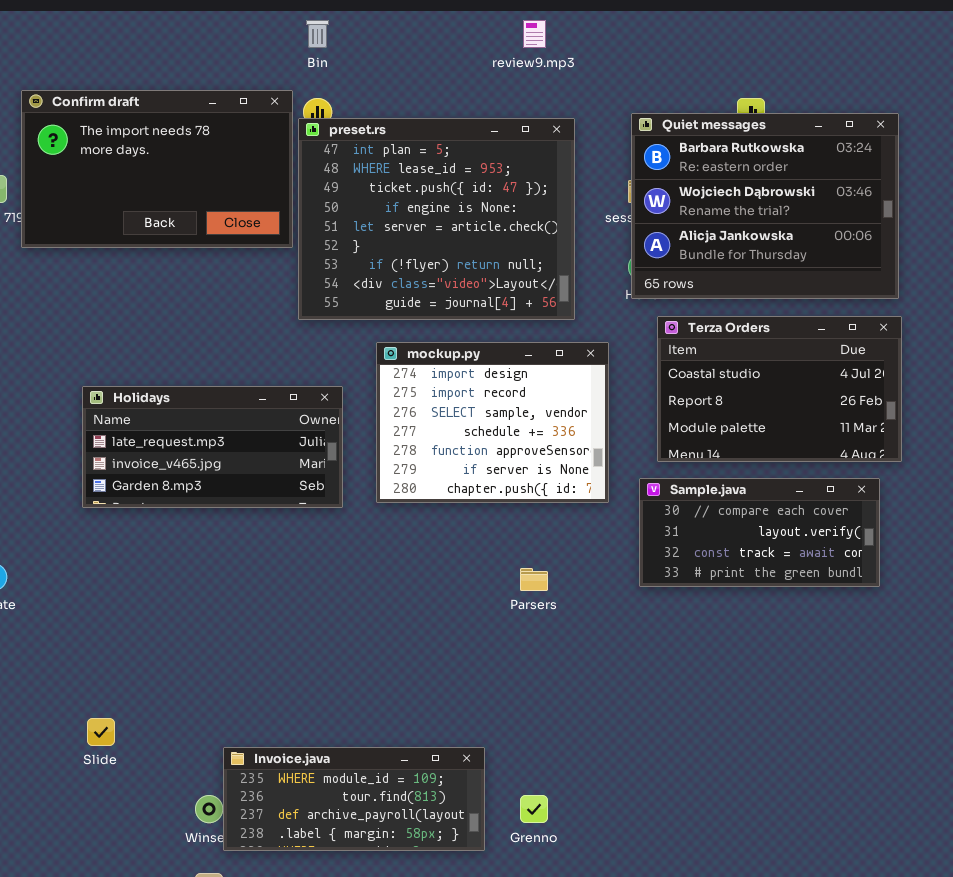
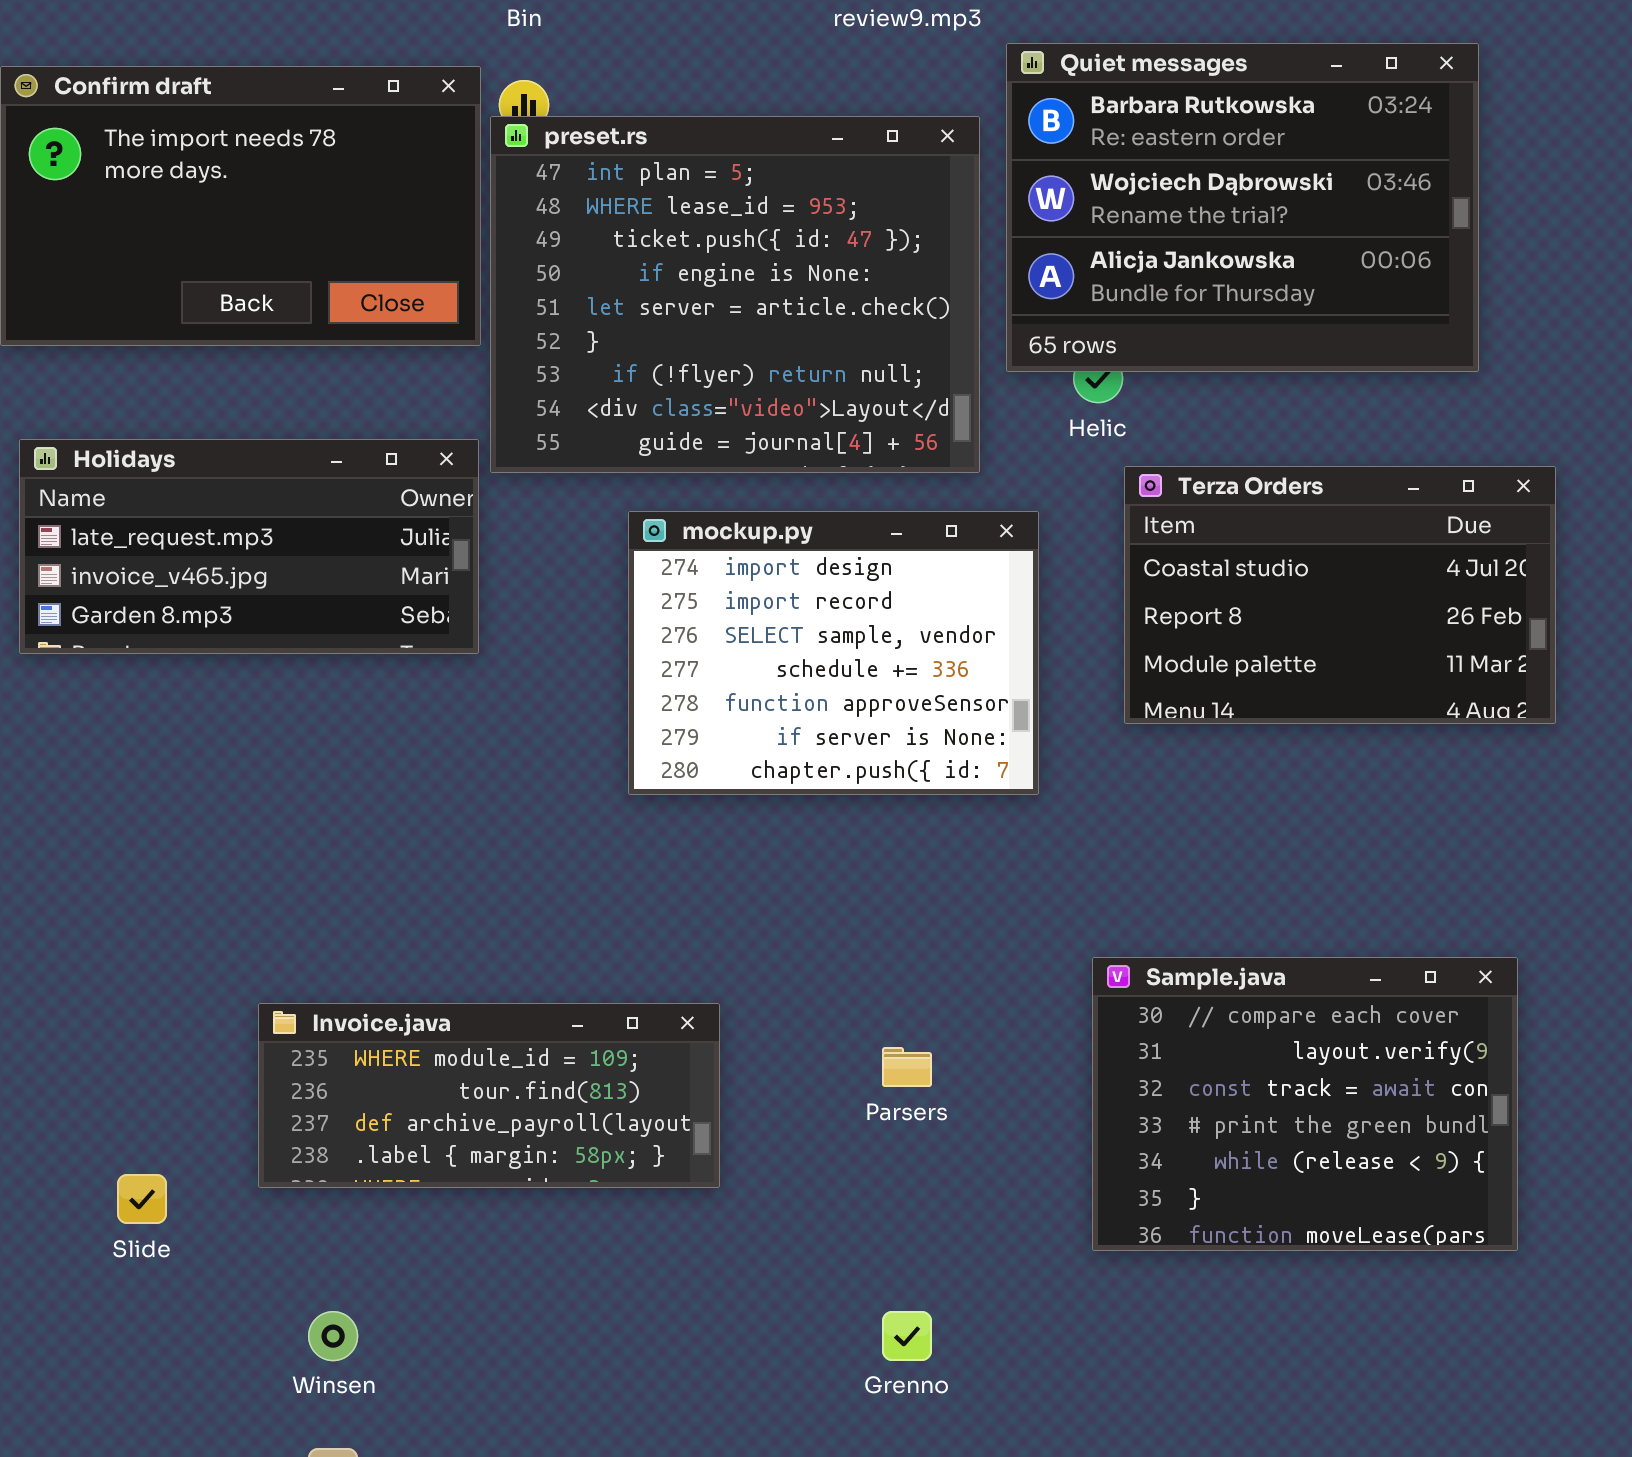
Quiet messages: [631,113,899,299] -> [1006,43,1479,372], moved
Holidays: [82,386,343,508] -> [19,439,479,654], moved
Sample.java: [639,478,880,587] -> [1092,957,1518,1251], moved, resized
Parsers: [520,568,548,591] -> [882,1047,932,1087], moved
Invoice.java: [223,747,485,851] -> [258,1003,720,1188], moved

